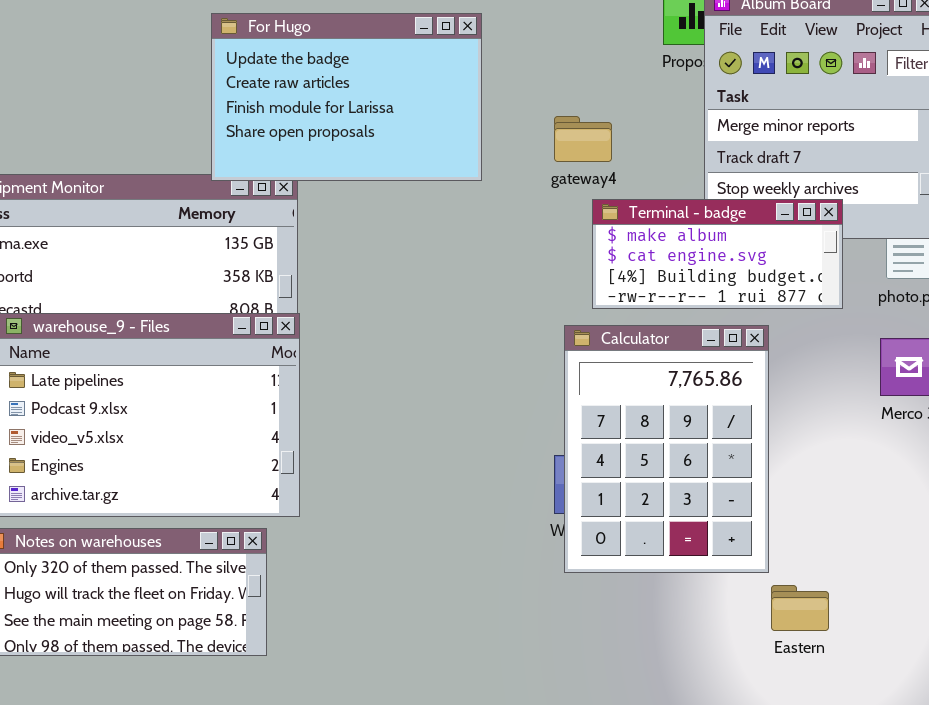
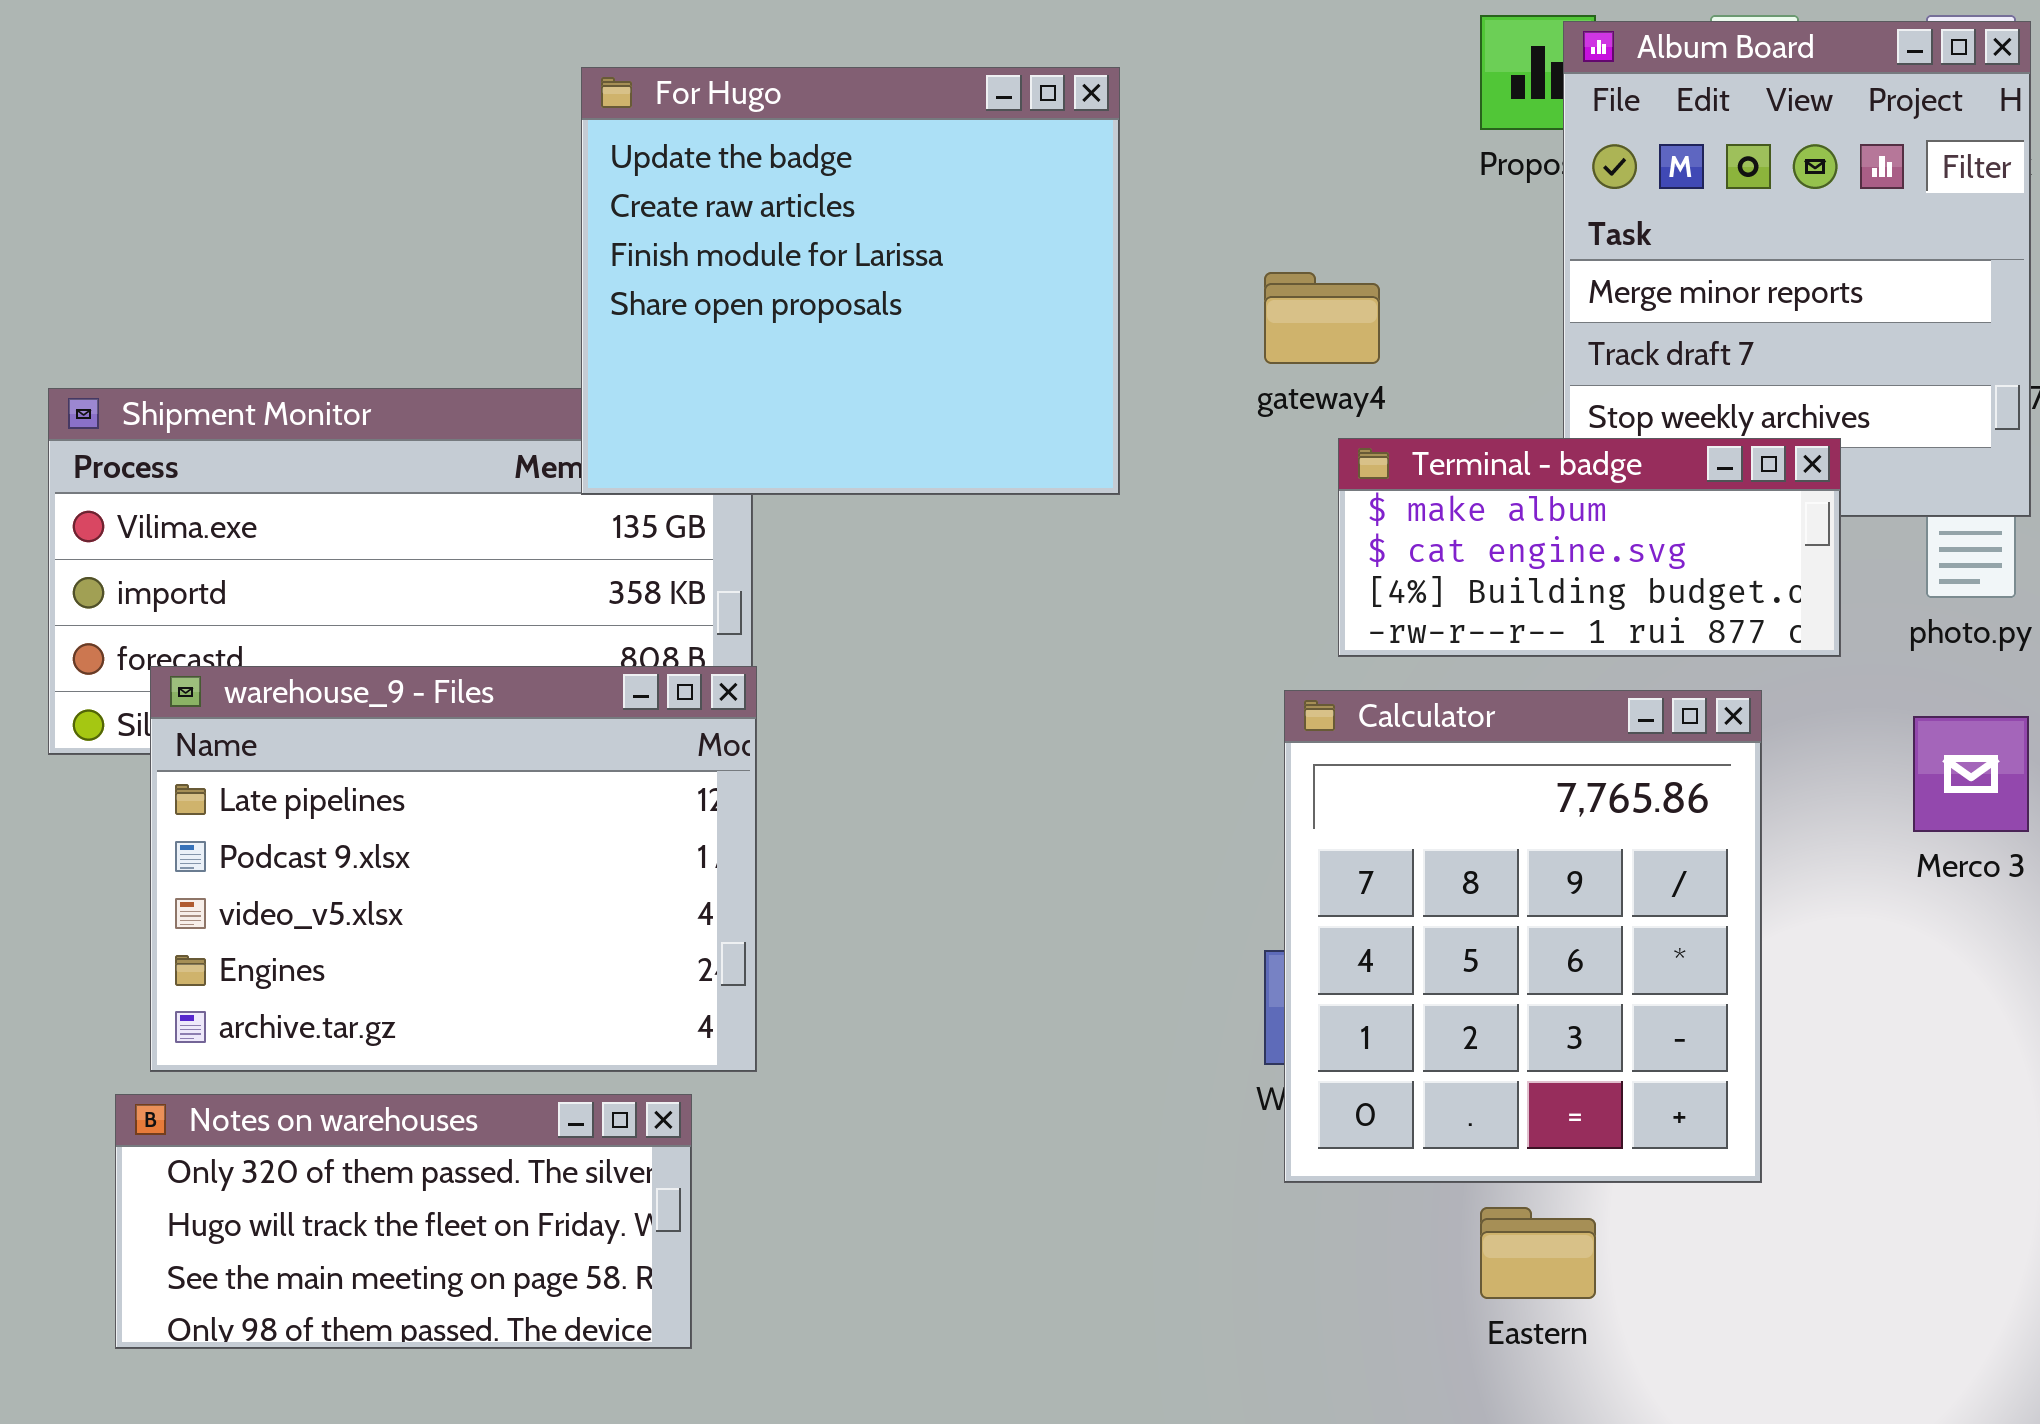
For Hugo: [211,13,482,181] -> [581,67,1120,495], resized
Calculator: [564,325,769,573] -> [1284,690,1762,1183], resized
Eastern: [771,585,829,631] -> [1480,1207,1596,1299], moved

